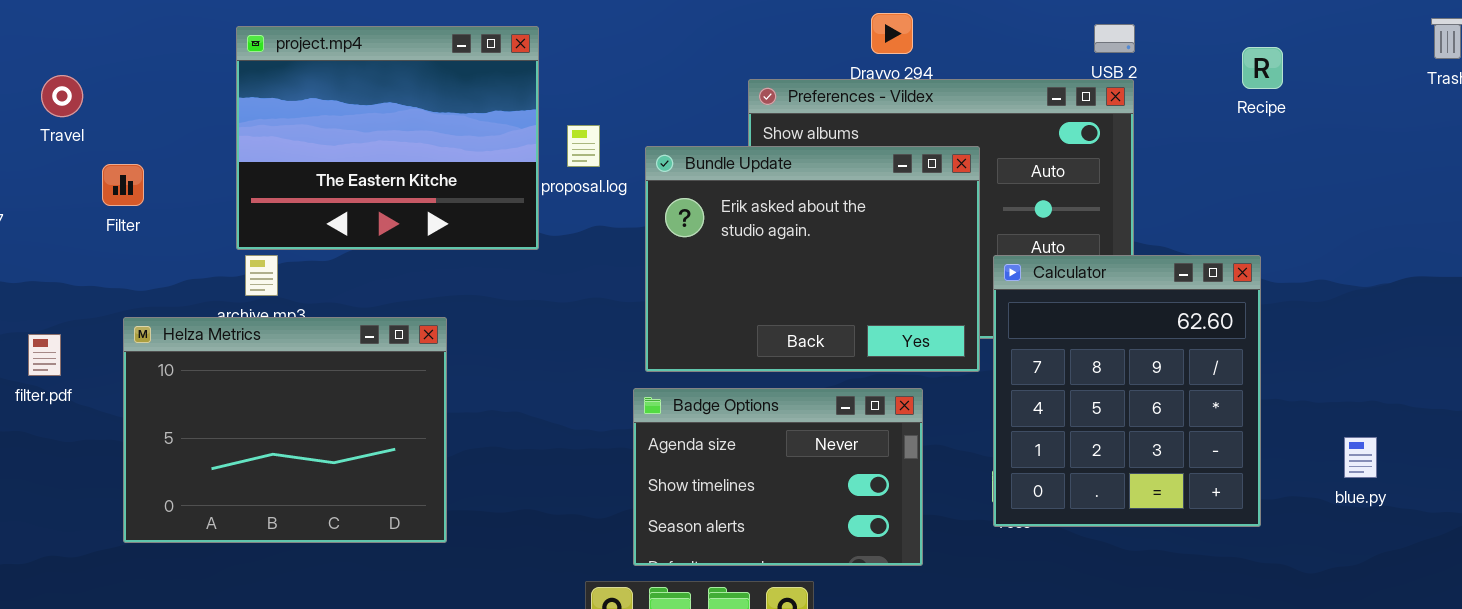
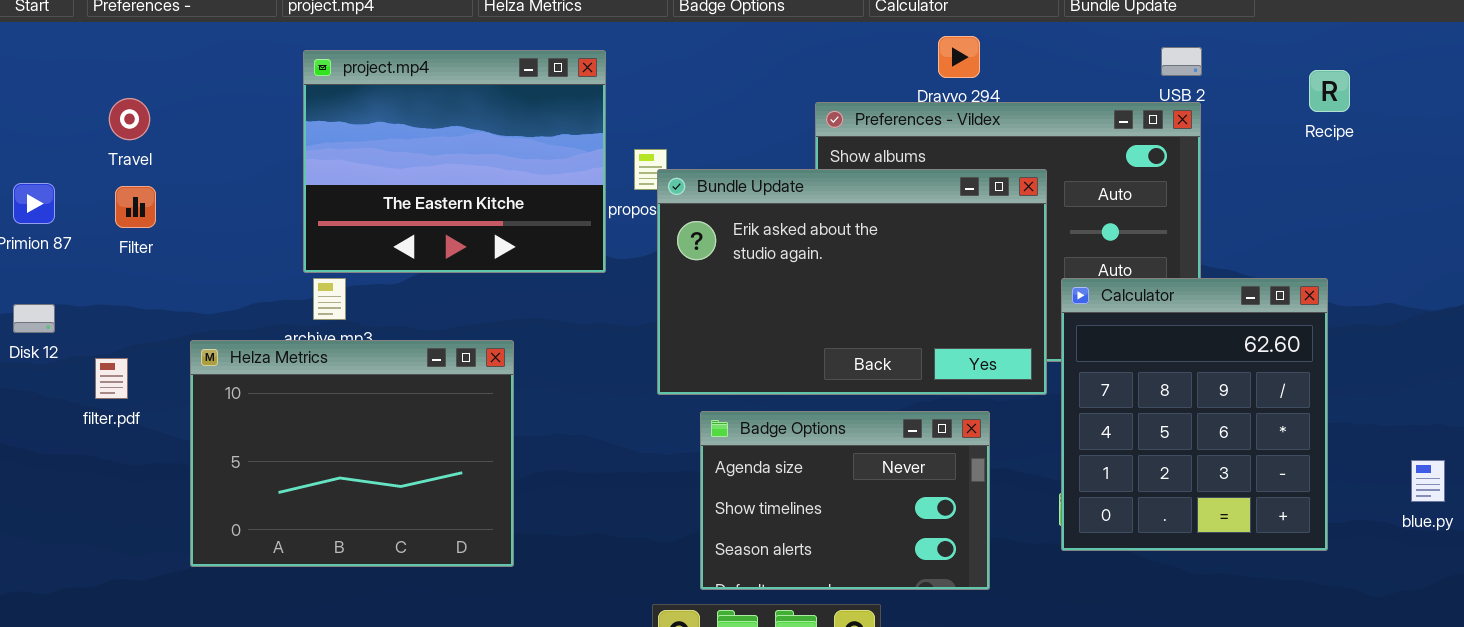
Bundle Update: [645,146,980,372] -> [657,169,1047,395], resized
Filter: [102,164,144,206] -> [115,186,156,228], moved

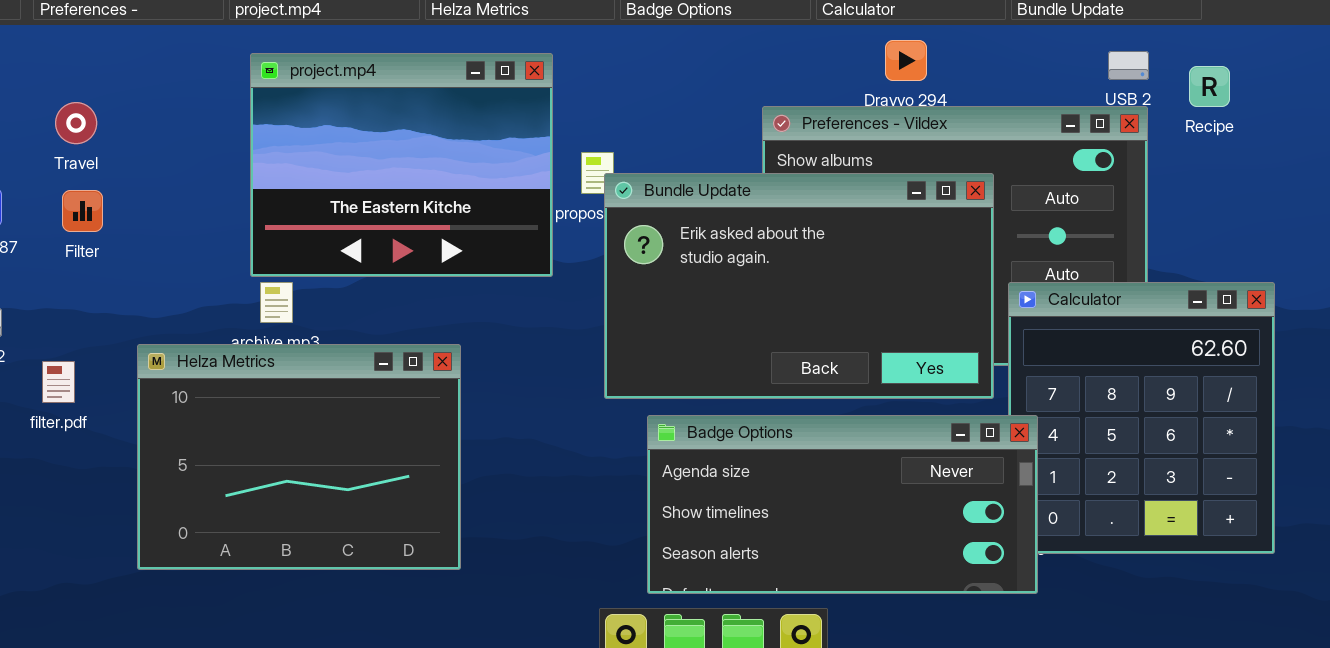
Recipe: [1309,70,1350,112] -> [1189,66,1230,107], moved
Badge Options: [700,411,990,590] -> [647,415,1038,594], resized

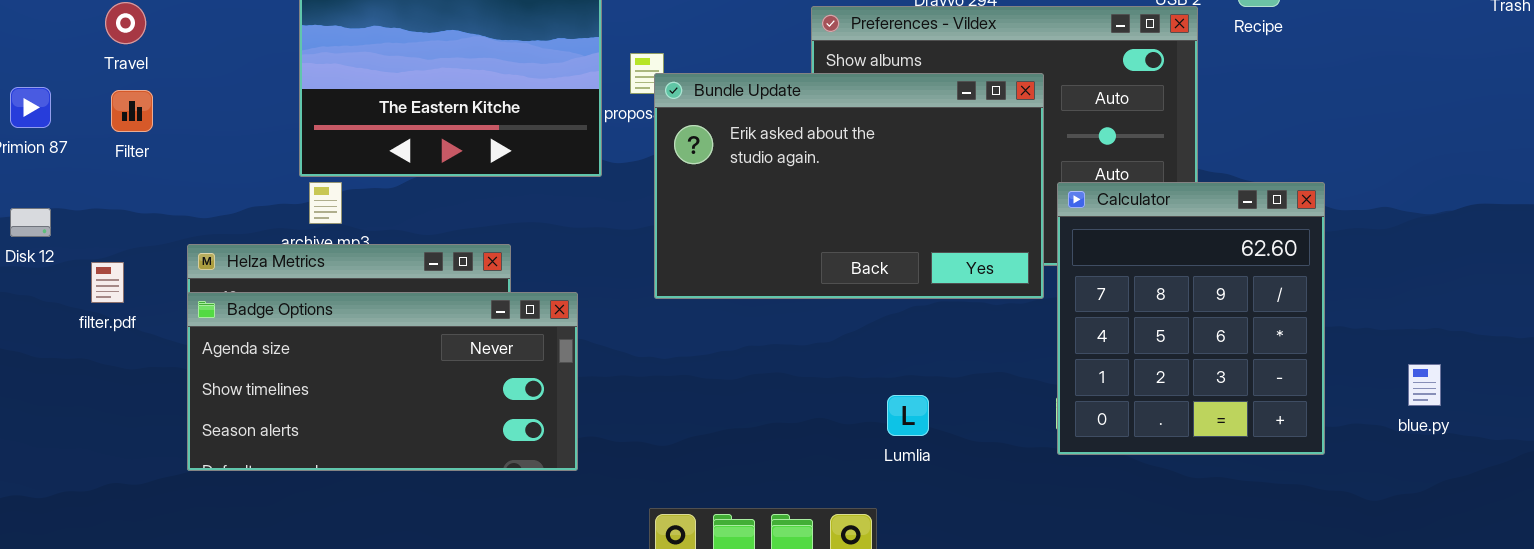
Badge Options: [647,415,1038,594] -> [187,292,578,471], moved

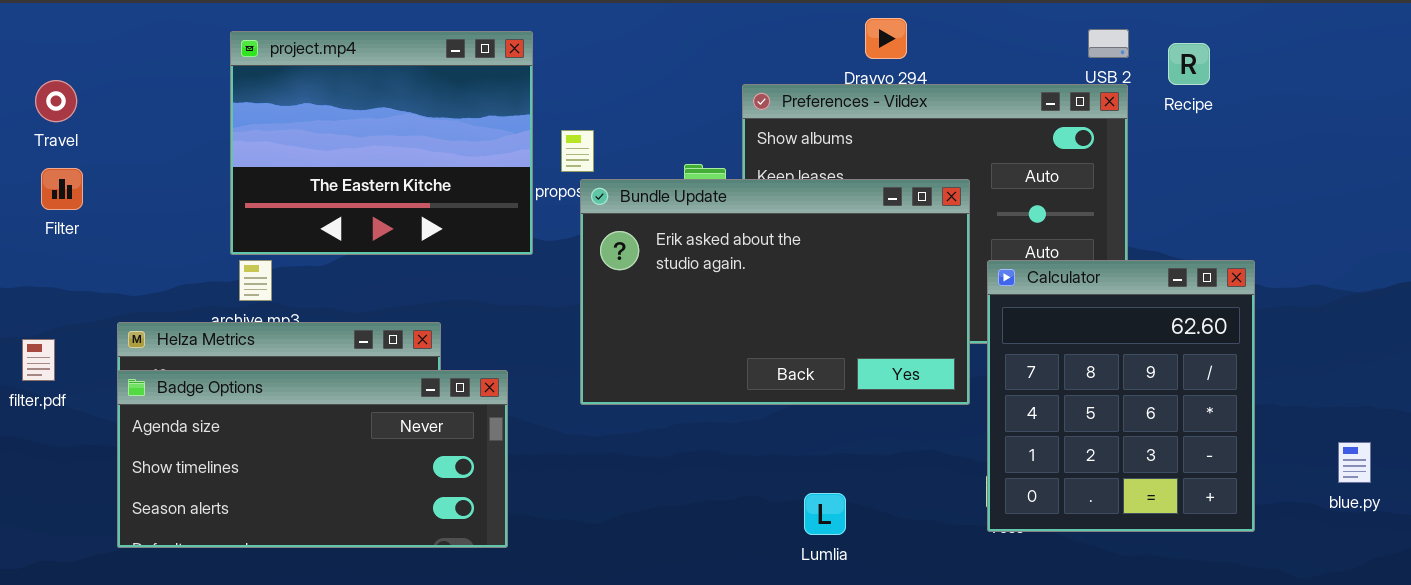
Bundle Update: [654,73,1044,299] -> [580,179,970,405], moved
Lumlia: [887,395,929,436] -> [804,493,846,535], moved

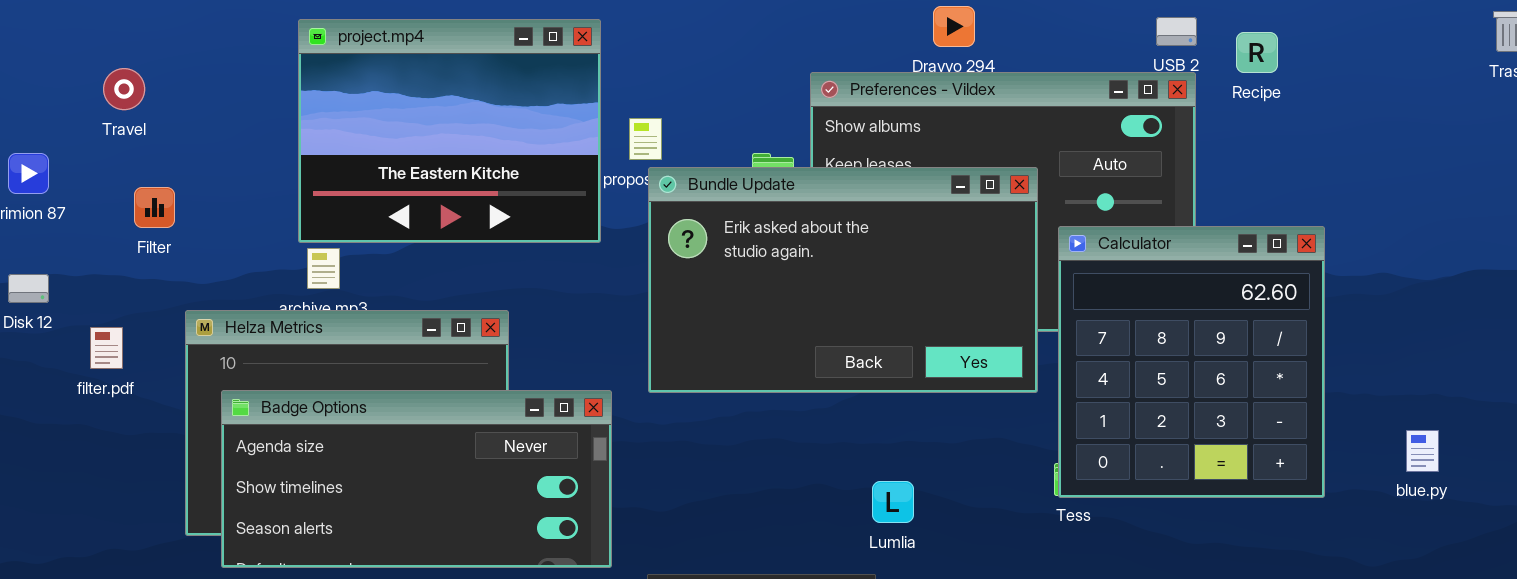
Filter: [41,168,83,210] -> [134,187,175,228], moved
Calculator: [987,260,1255,532] -> [1058,226,1325,498], moved
Badge Options: [117,370,508,548] -> [221,390,612,568], moved

